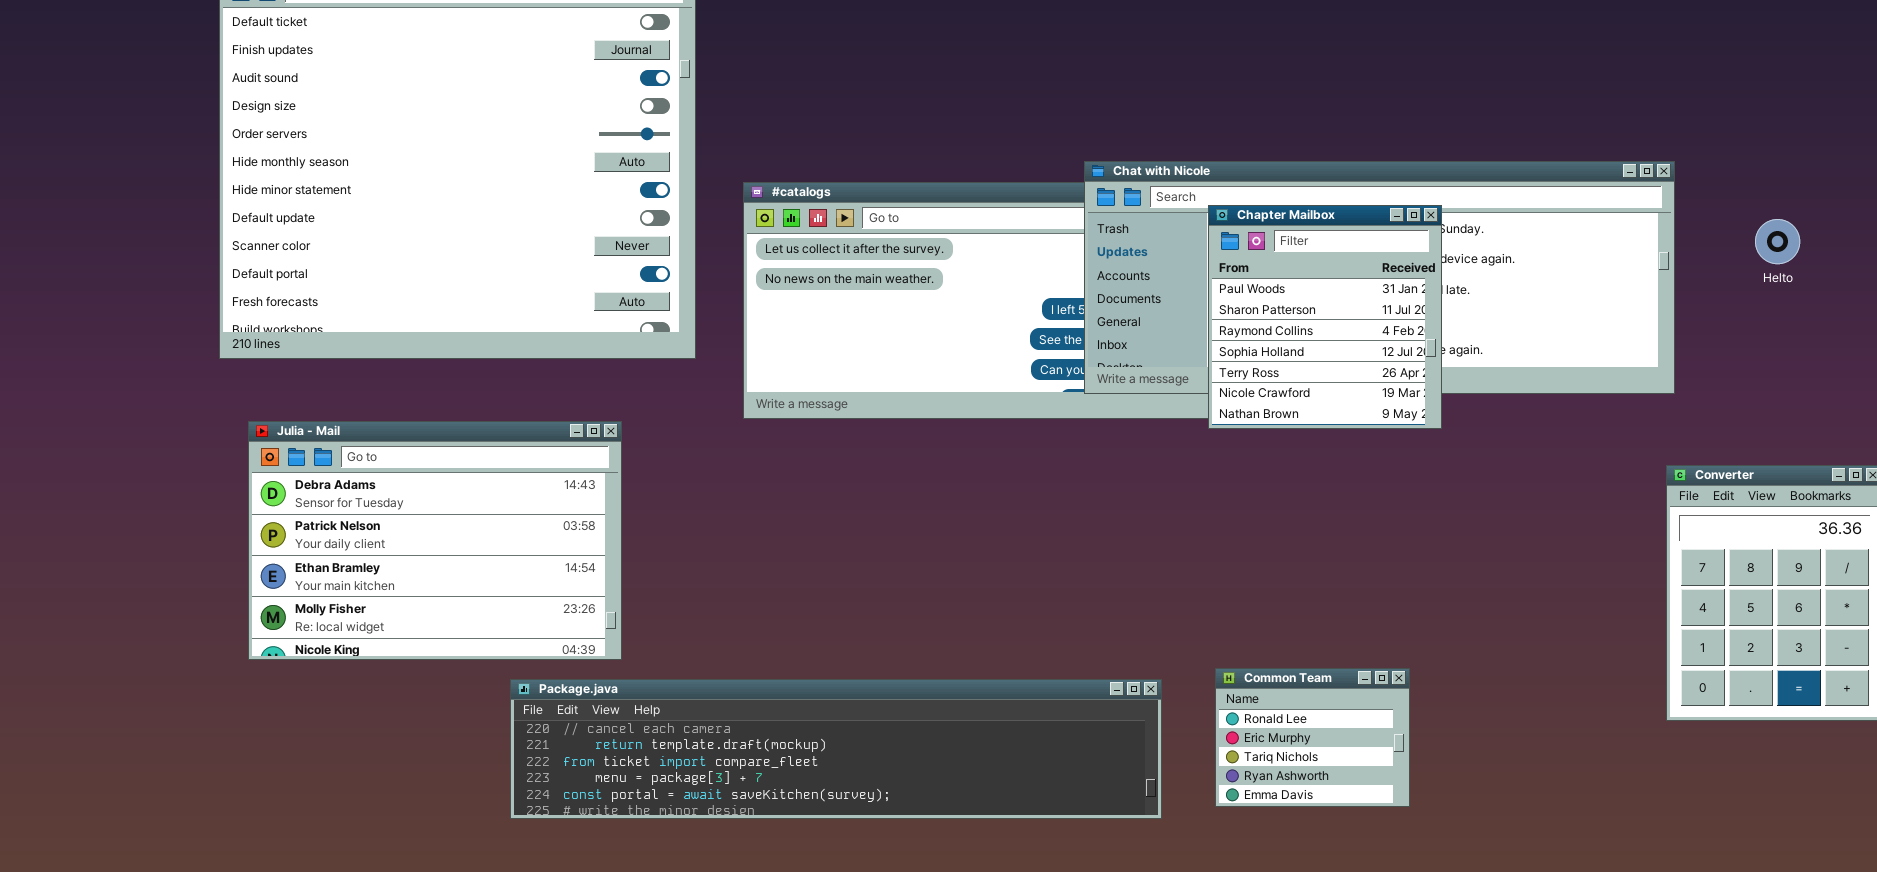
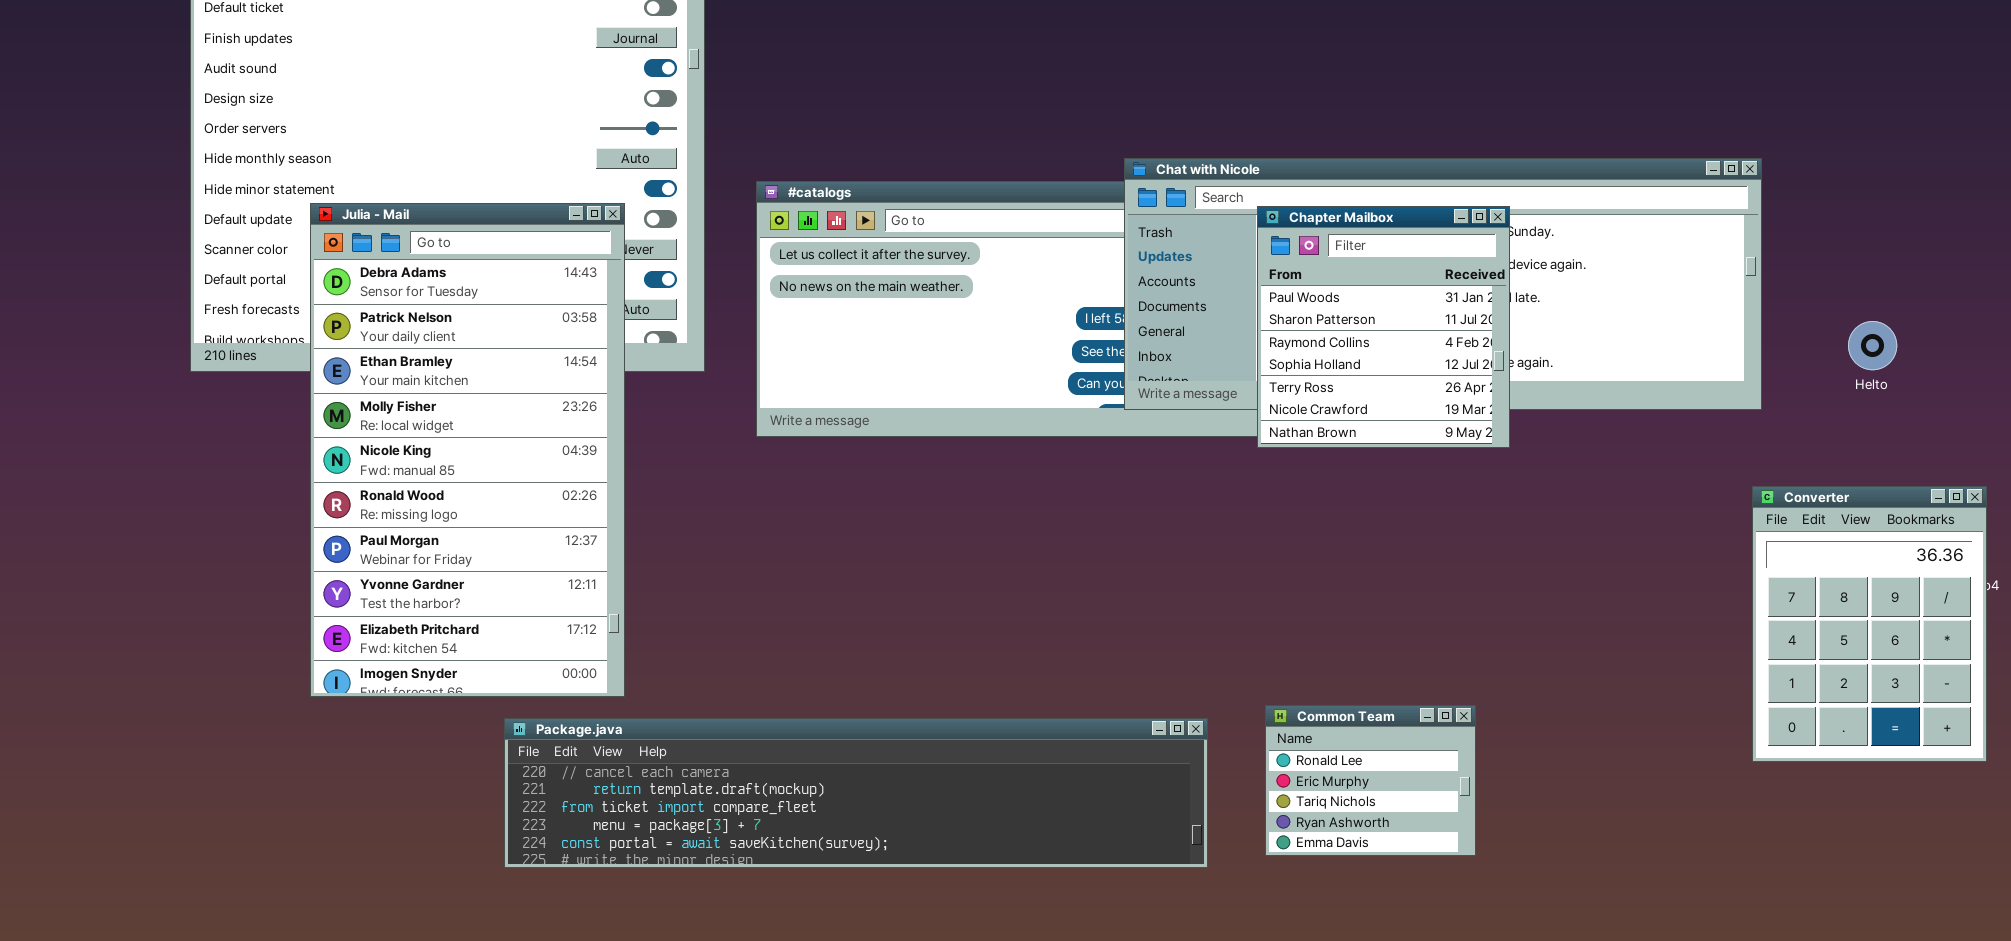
Helto: [1755,219,1800,264] -> [1848,321,1897,370], moved
Julia - Mail: [248,421,622,660] -> [310,203,625,697], resized

